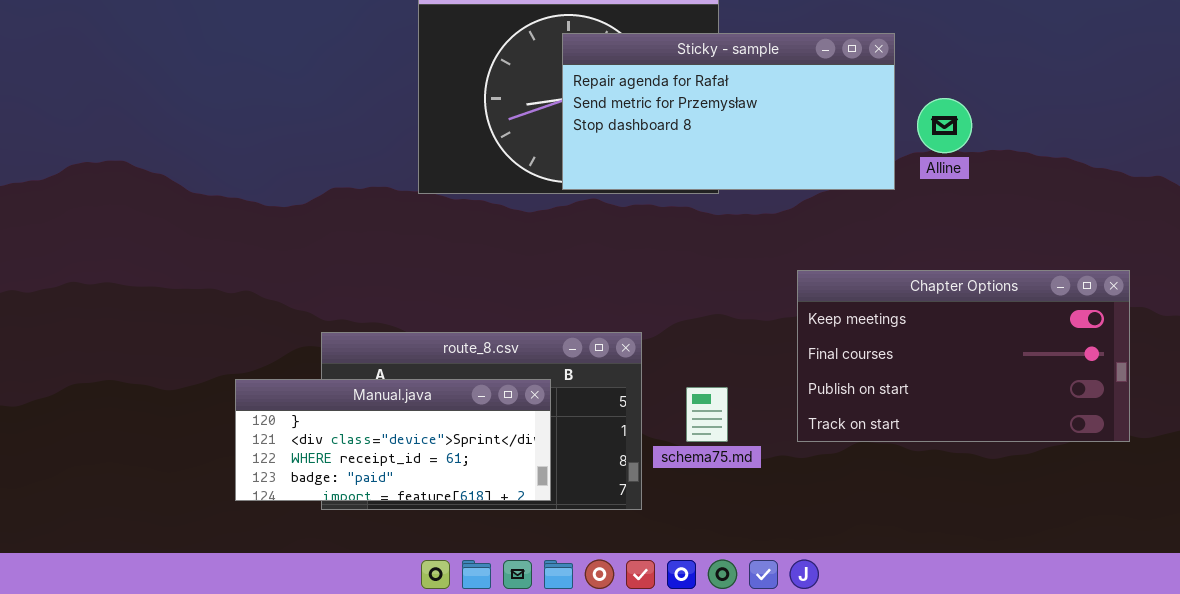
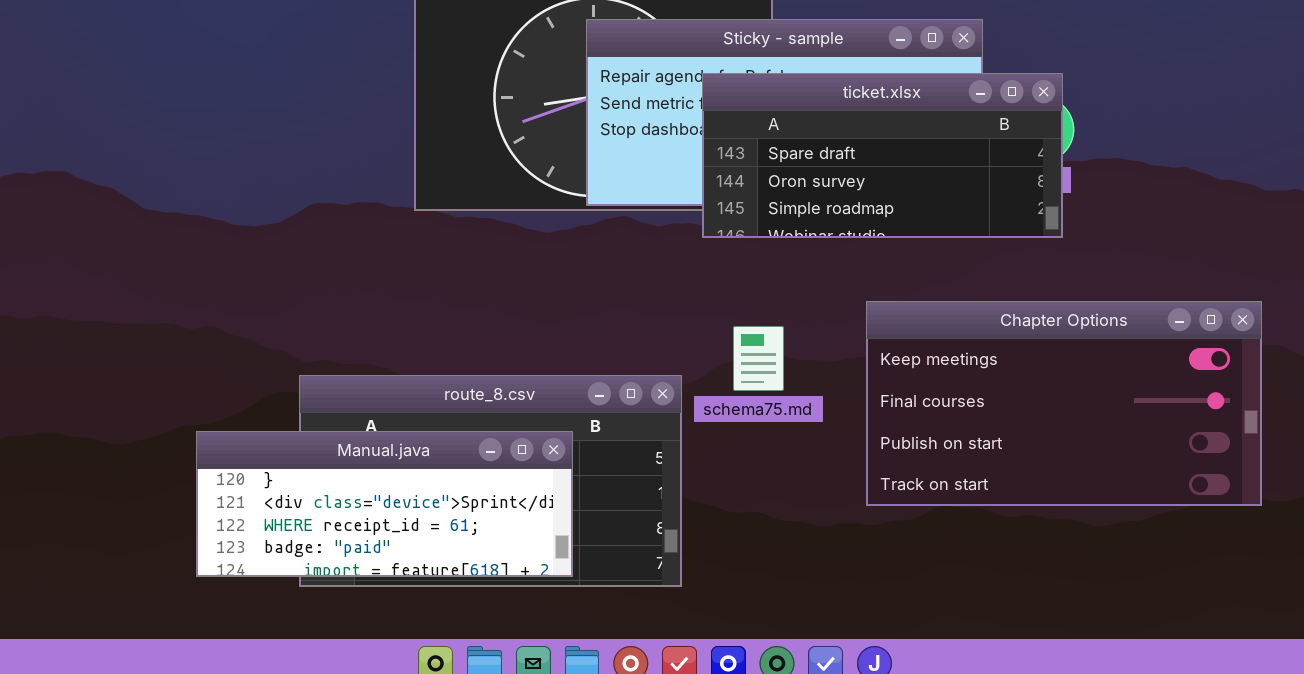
ticket.xlsx: none -> [702,73,1063,238], opened
schema75.md: [686,387,728,442] -> [733,326,784,391], moved

